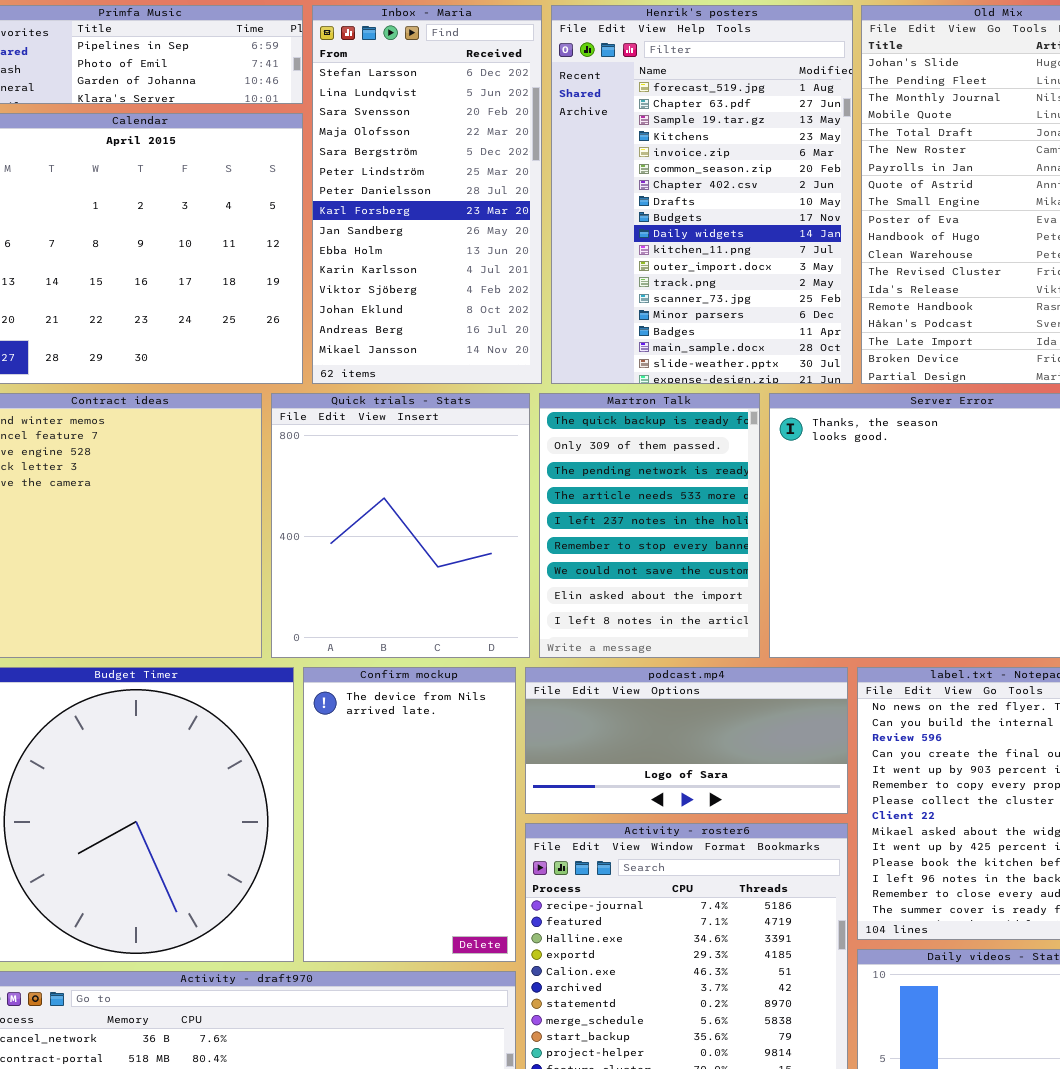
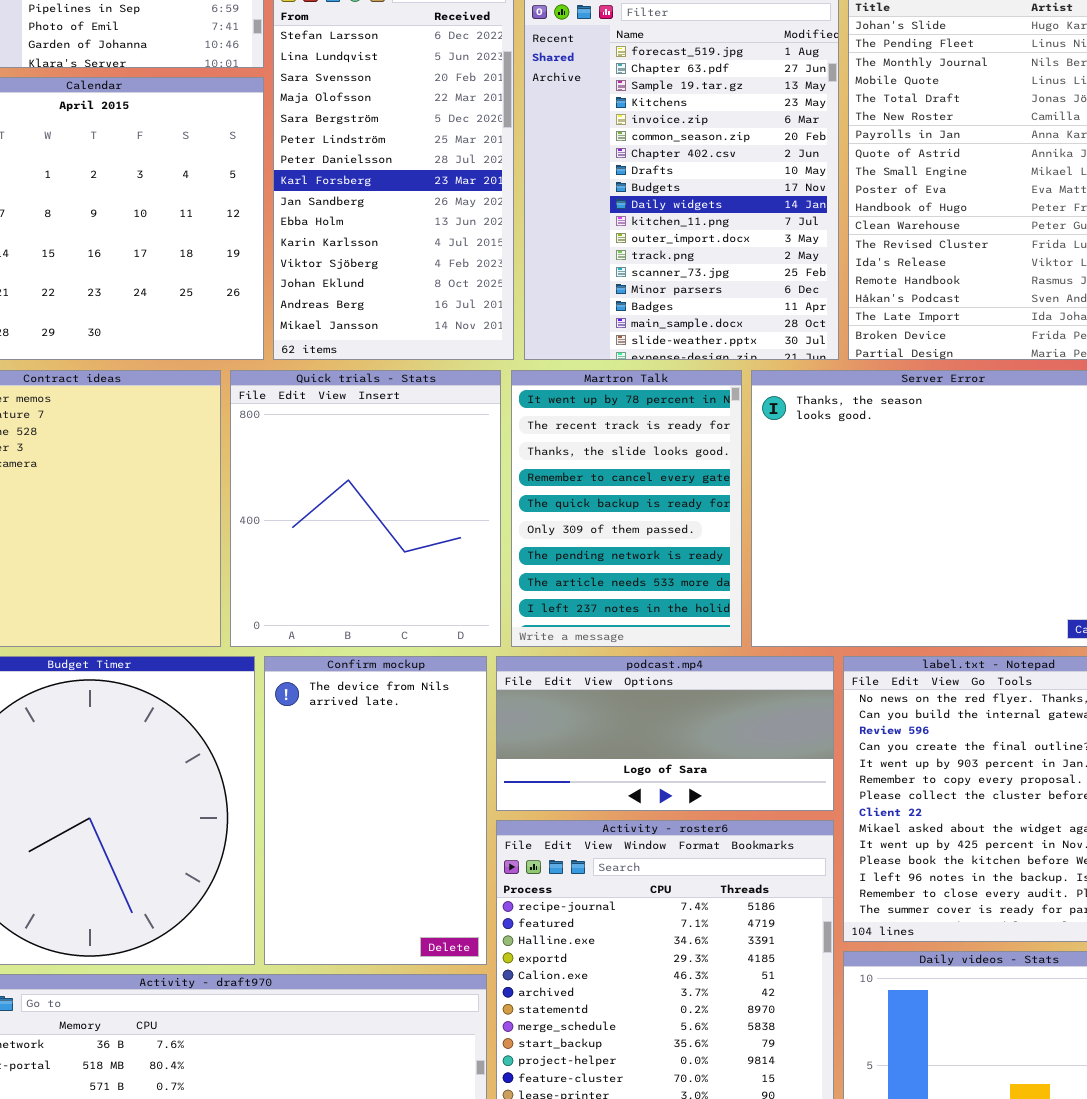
Martron Talk: [539,393,760,658] -> [511,370,742,647], scrolled up 4 rows

